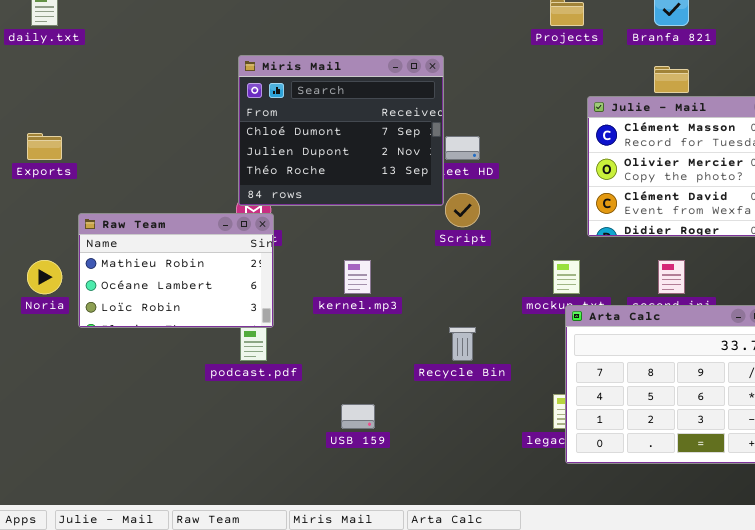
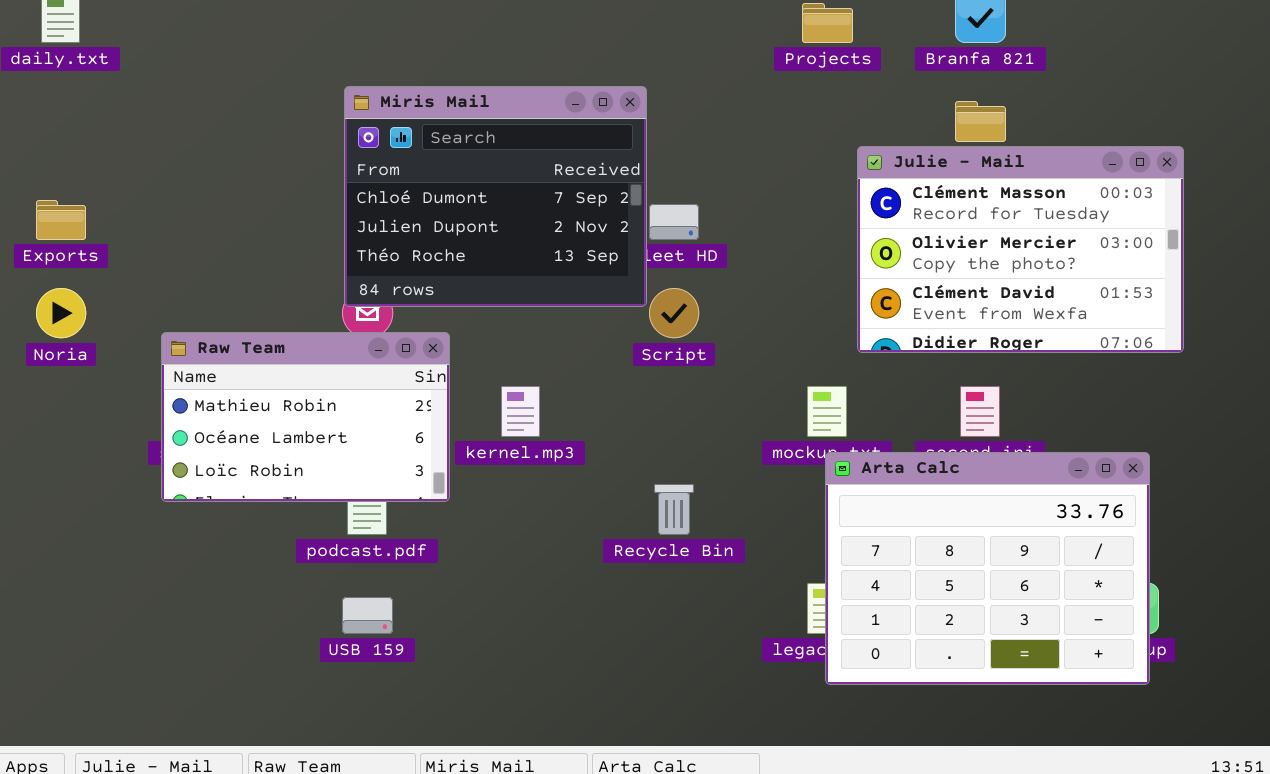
Raw Team: [78,213,274,328] -> [161,332,450,502], moved
Noria: [27,260,62,294] -> [36,288,86,338], moved
USB 159: [341,404,375,429] -> [342,597,393,634], moved

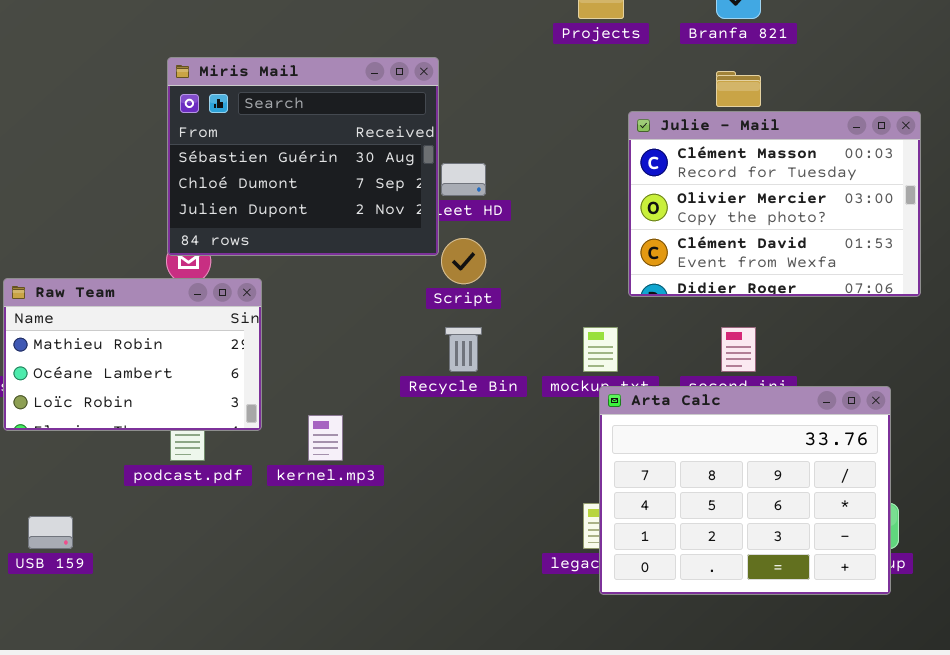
Miris Mail: [344,86,647,307] -> [167,57,439,256], scrolled up 1 row
kernel.mp3: [501,386,540,437] -> [308,415,343,461], moved
Recycle Bin: [654,484,694,535] -> [445,327,482,372], moved
USB 159: [342,597,393,634] -> [28,516,73,549], moved

